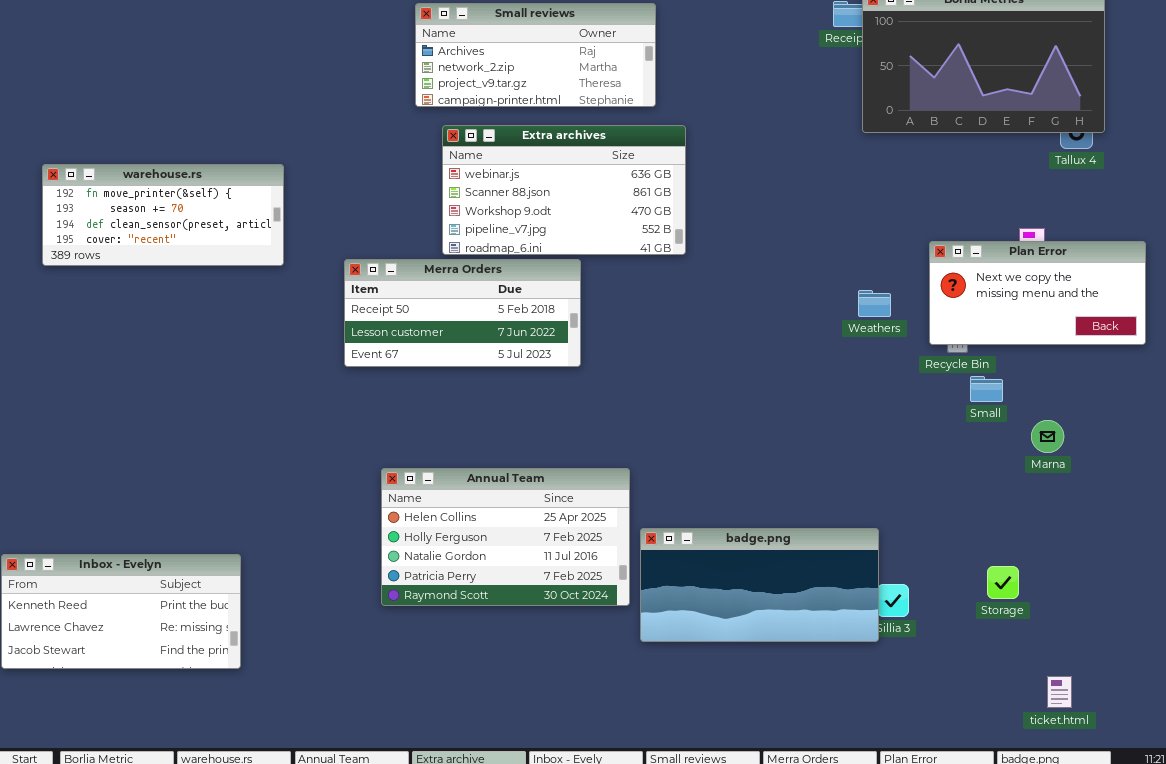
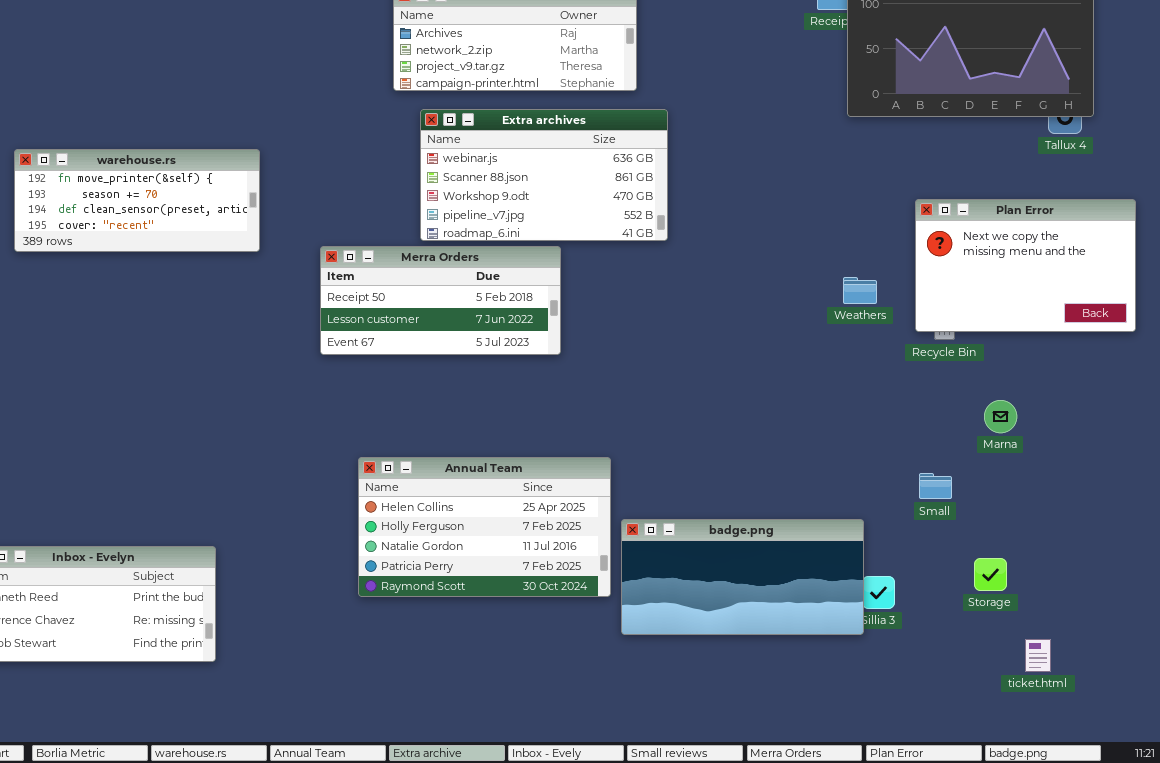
Plan Error: [929,241,1146,345] -> [915,199,1136,332], resized
Small: [970,376,1003,402] -> [919,473,952,499], moved
Marna: [1031,420,1064,453] -> [984,400,1017,433], moved
ticket.html: [1047,676,1072,708] -> [1025,639,1051,672], moved

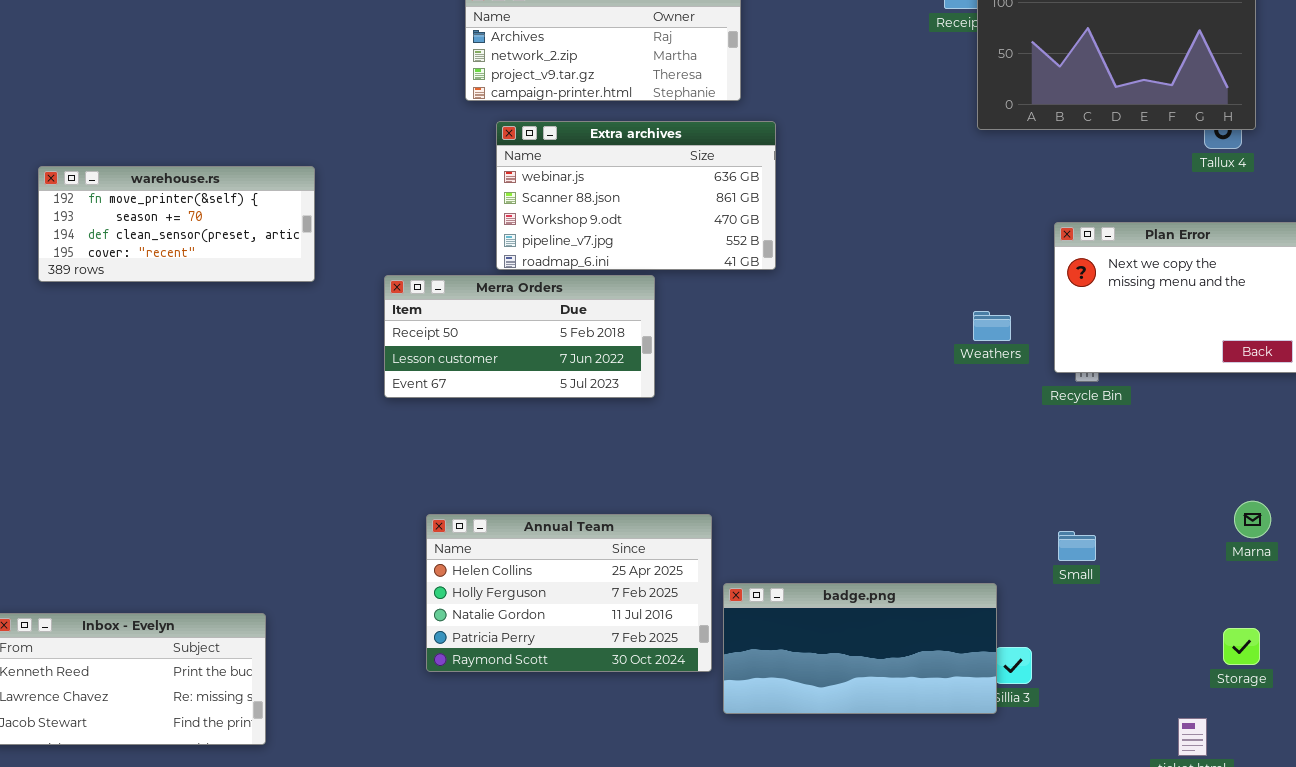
Marna: [984,400,1017,433] -> [1234,501,1271,538], moved
Storage: [974,558,1007,591] -> [1223,628,1260,665], moved

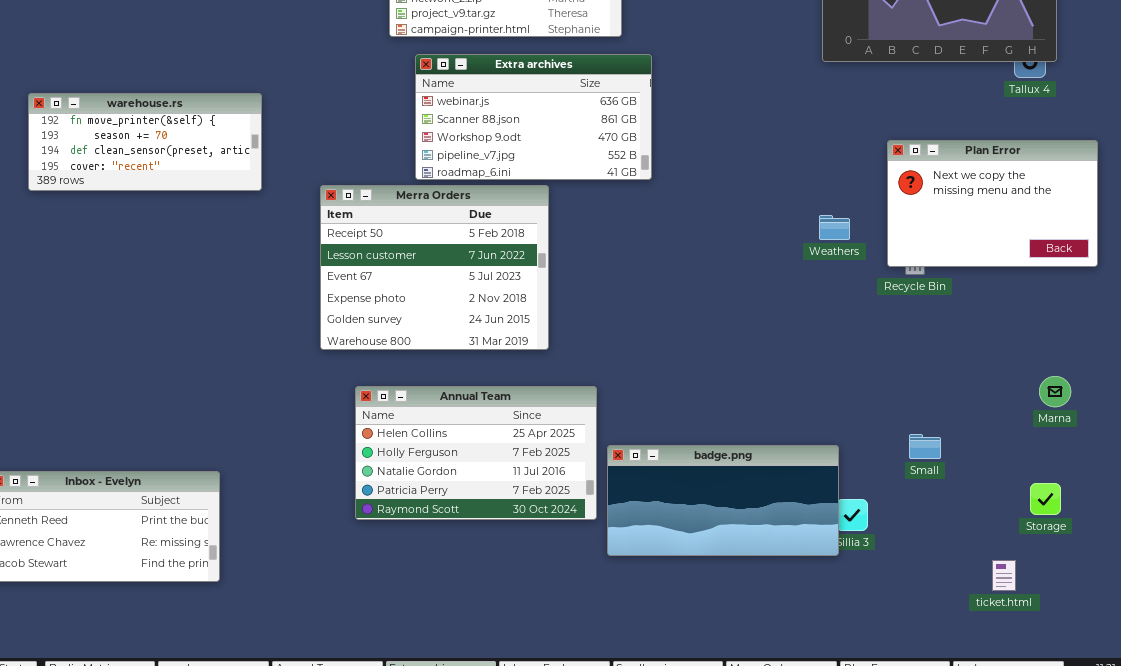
Merra Orders: [384,275,655,398] -> [320,185,549,350], resized
Small: [1058,531,1096,561] -> [909,434,941,459], moved

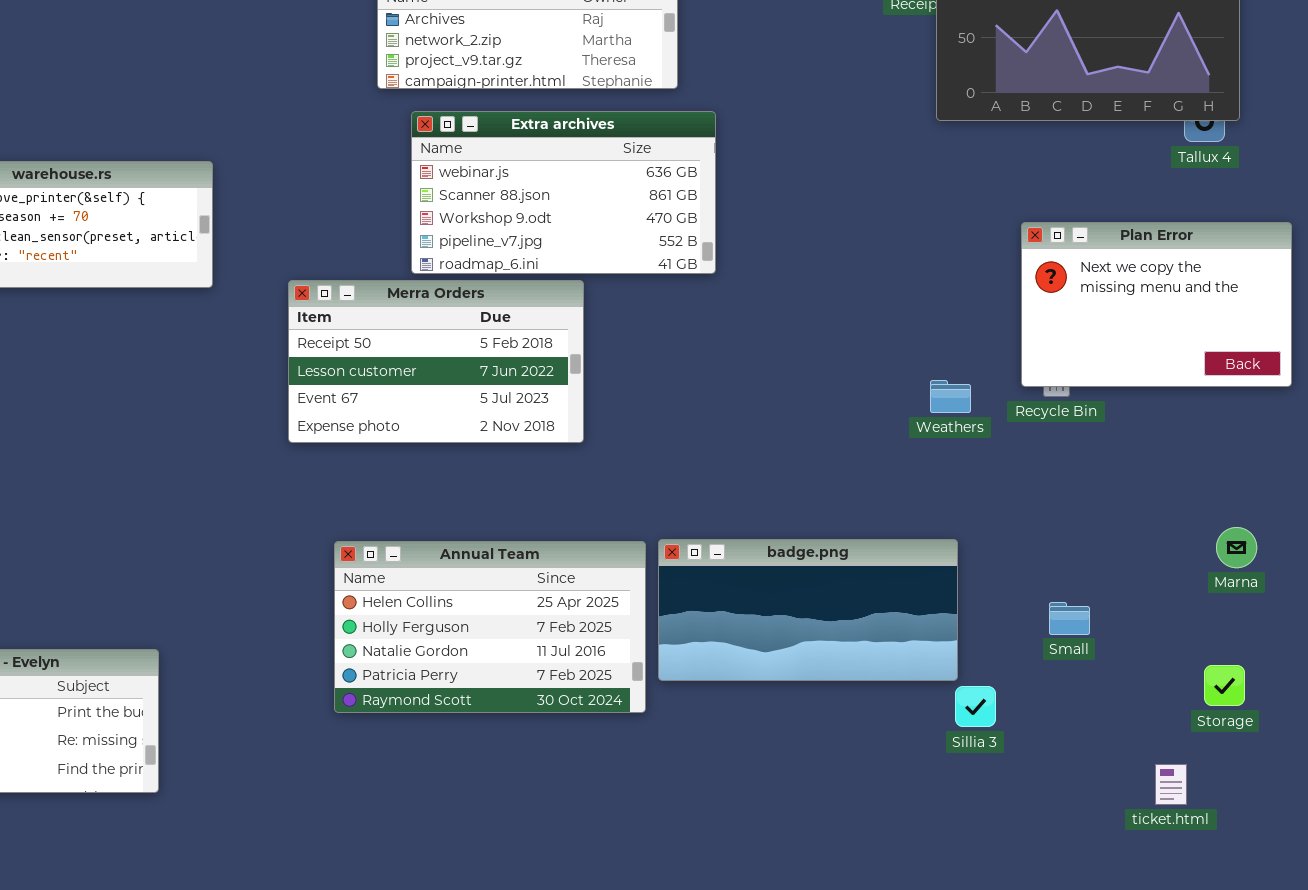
Merra Orders: [320,185,549,350] -> [288,280,584,443], resized
Weathers: [819,215,850,240] -> [930,380,971,413], moved
badge.png: [607,445,839,556] -> [658,539,958,681], moved

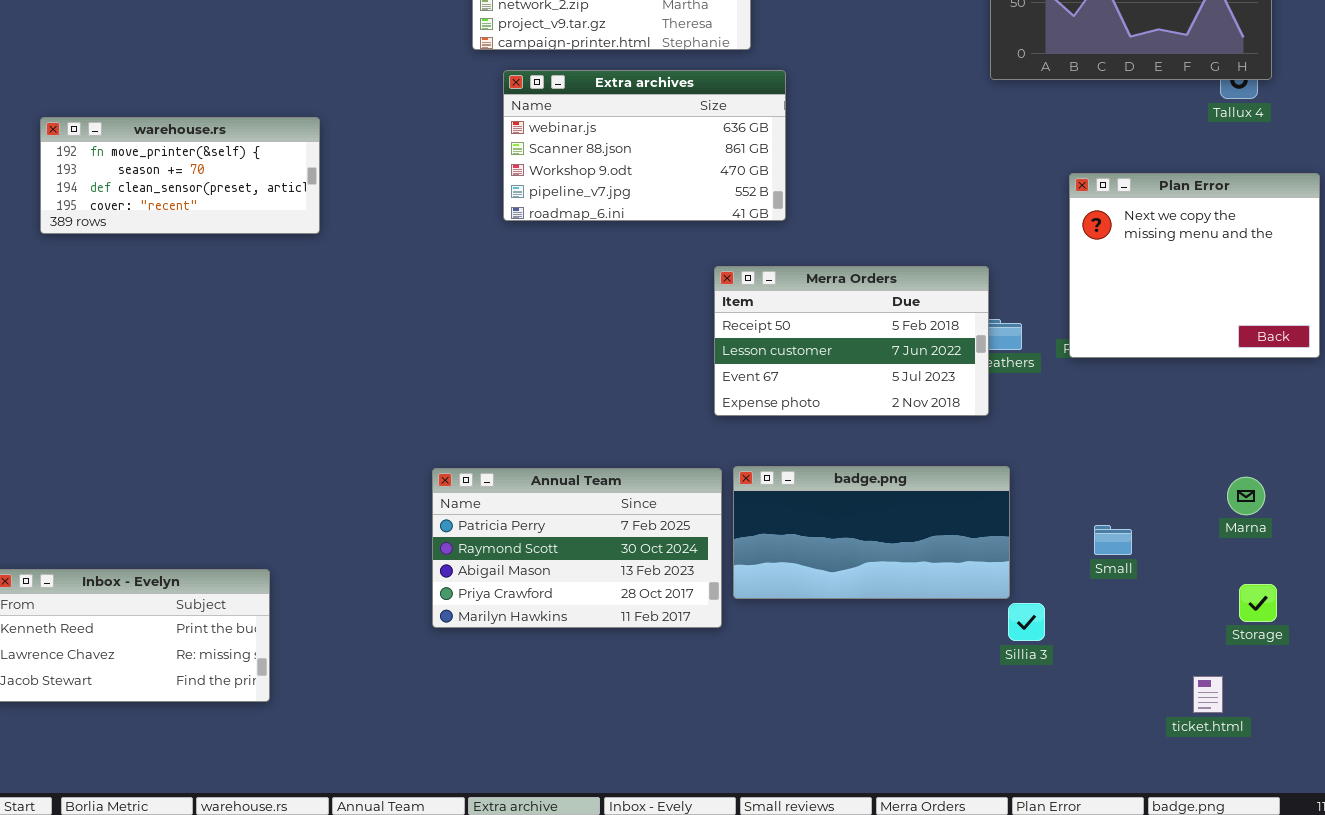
Plan Error: [1021,222,1292,387] -> [1069,173,1320,358], resized
Merra Orders: [288,280,584,443] -> [714,266,989,416], moved
Marna: [1216,527,1257,568] -> [1227,477,1265,515], moved
Annual Team: [334,541,646,713] -> [432,468,722,628], scrolled down 3 rows

